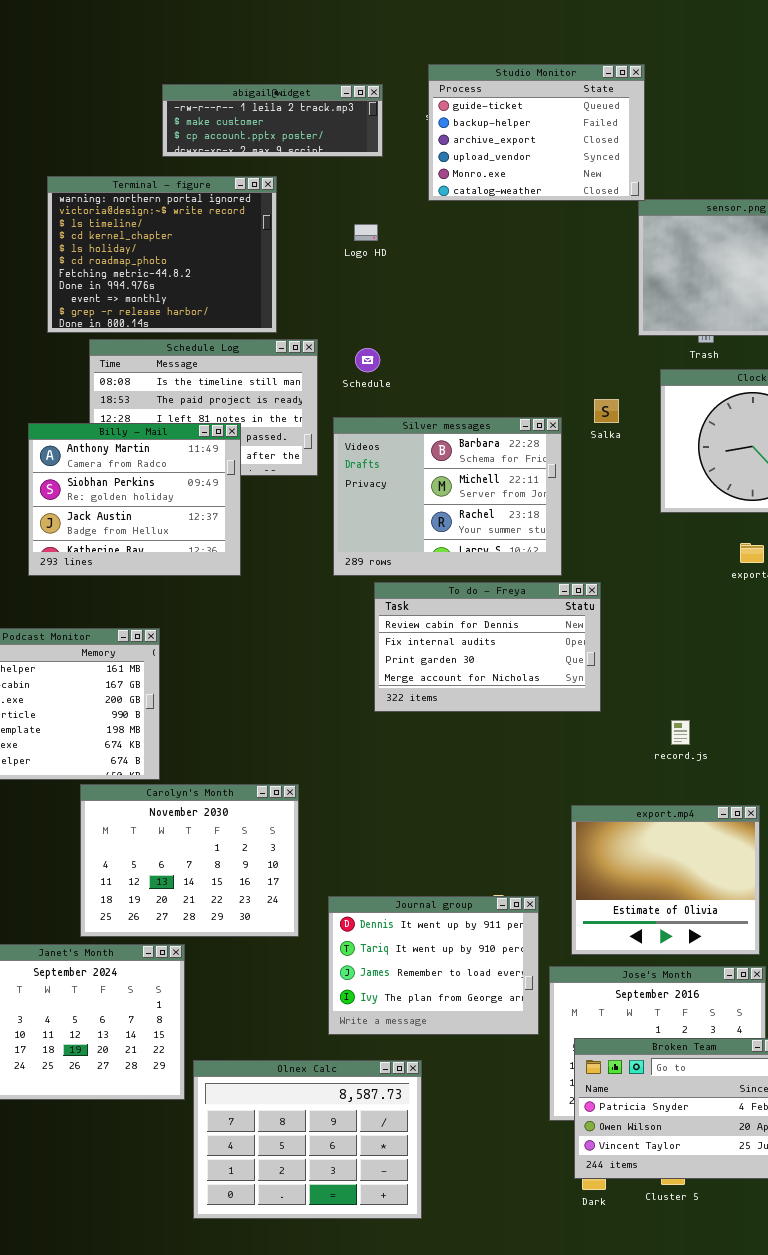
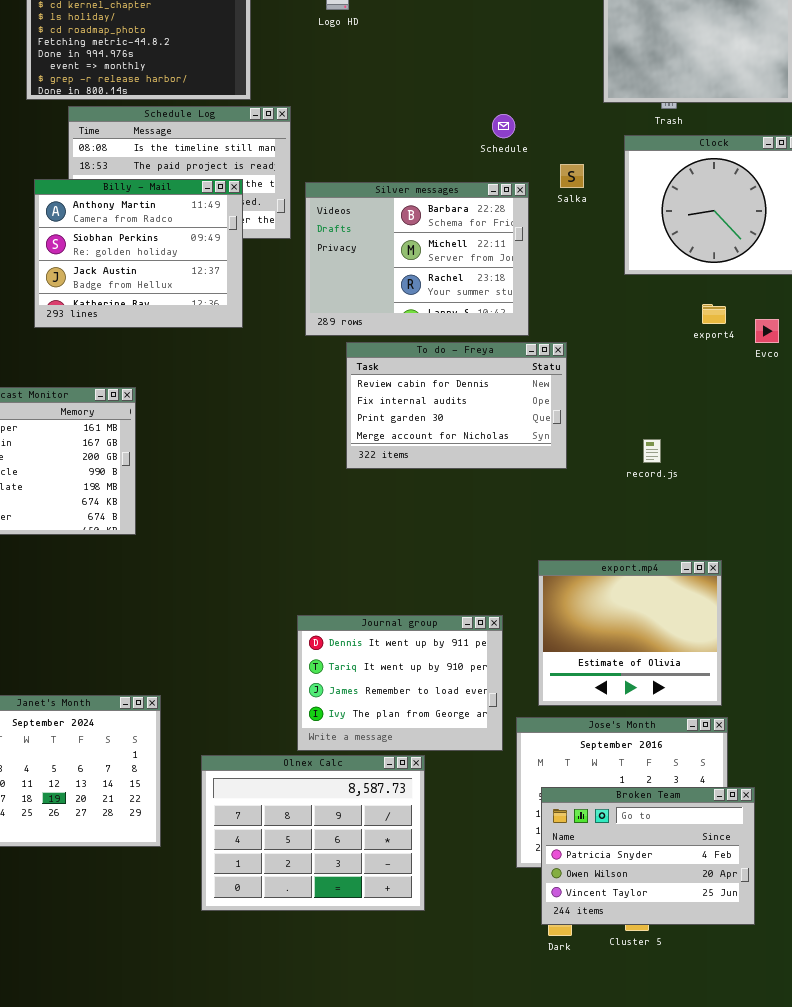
Schedule: [355,348,380,372] -> [492,114,515,138], moved
Billy - Mail: [28,423,241,576] -> [34,179,243,328], moved
record.js: [671,720,690,745] -> [643,439,661,463], moved
Carolyn's Month: [80,784,299,937] -> none, closed
Journal group: [328,896,539,1035] -> [297,615,503,751], moved
Olnex Calc: [193,1060,422,1219] -> [201,755,425,911], moved

